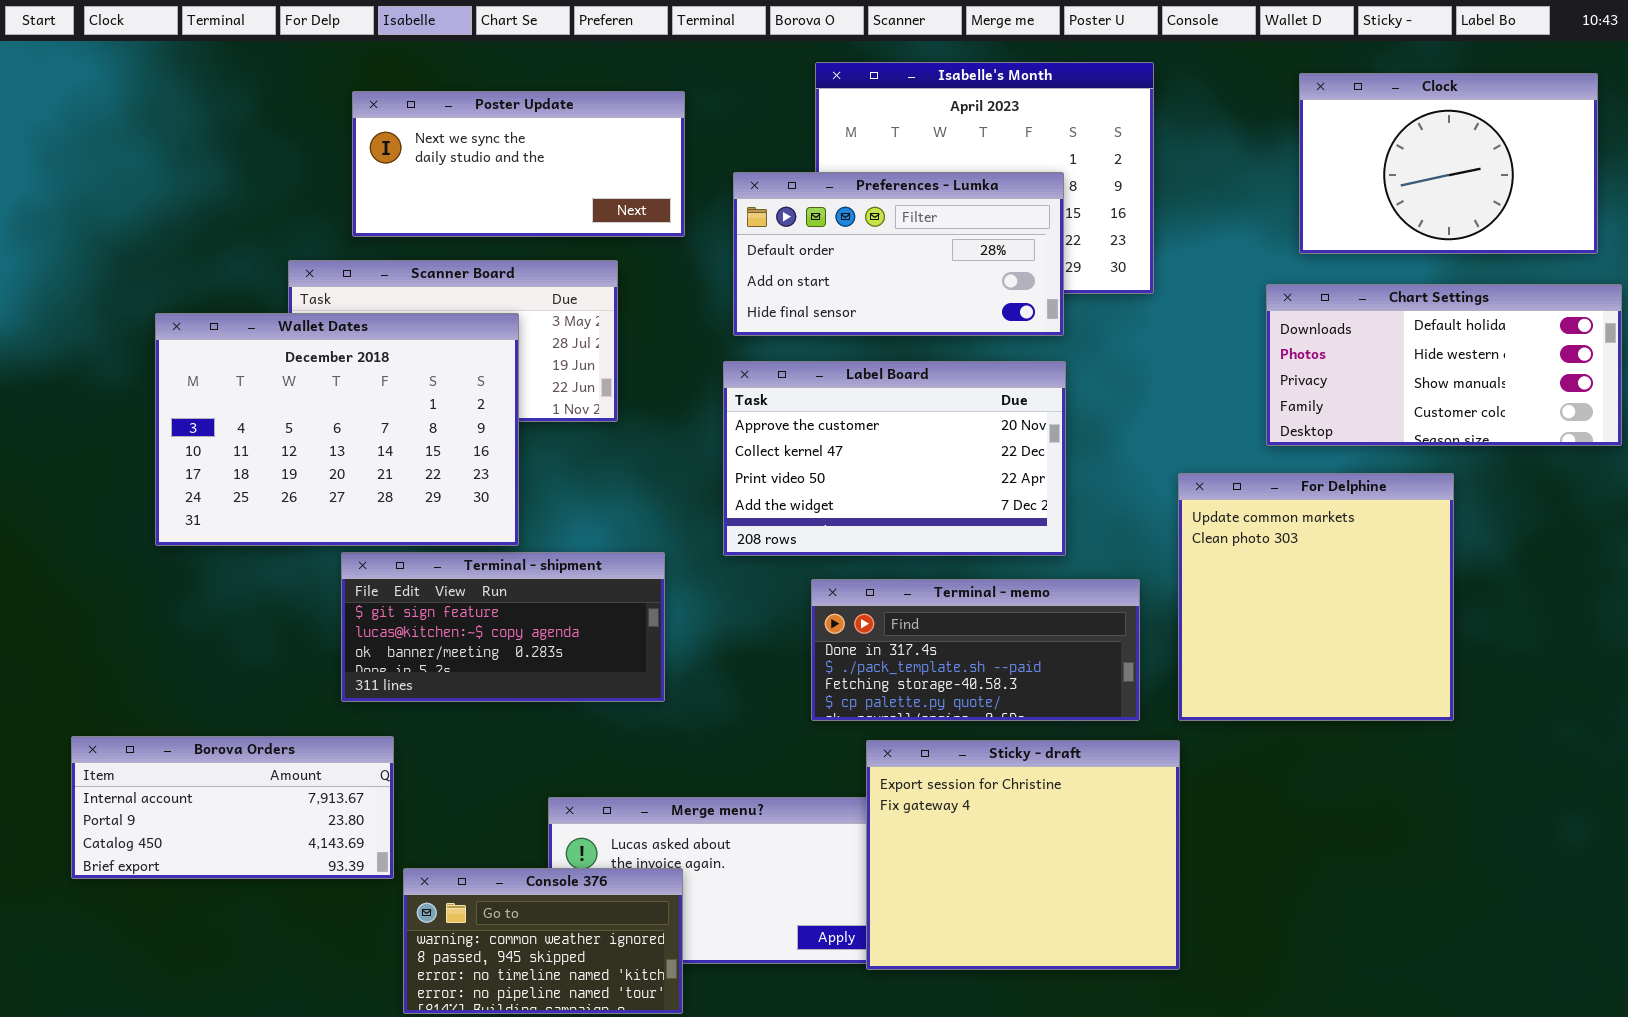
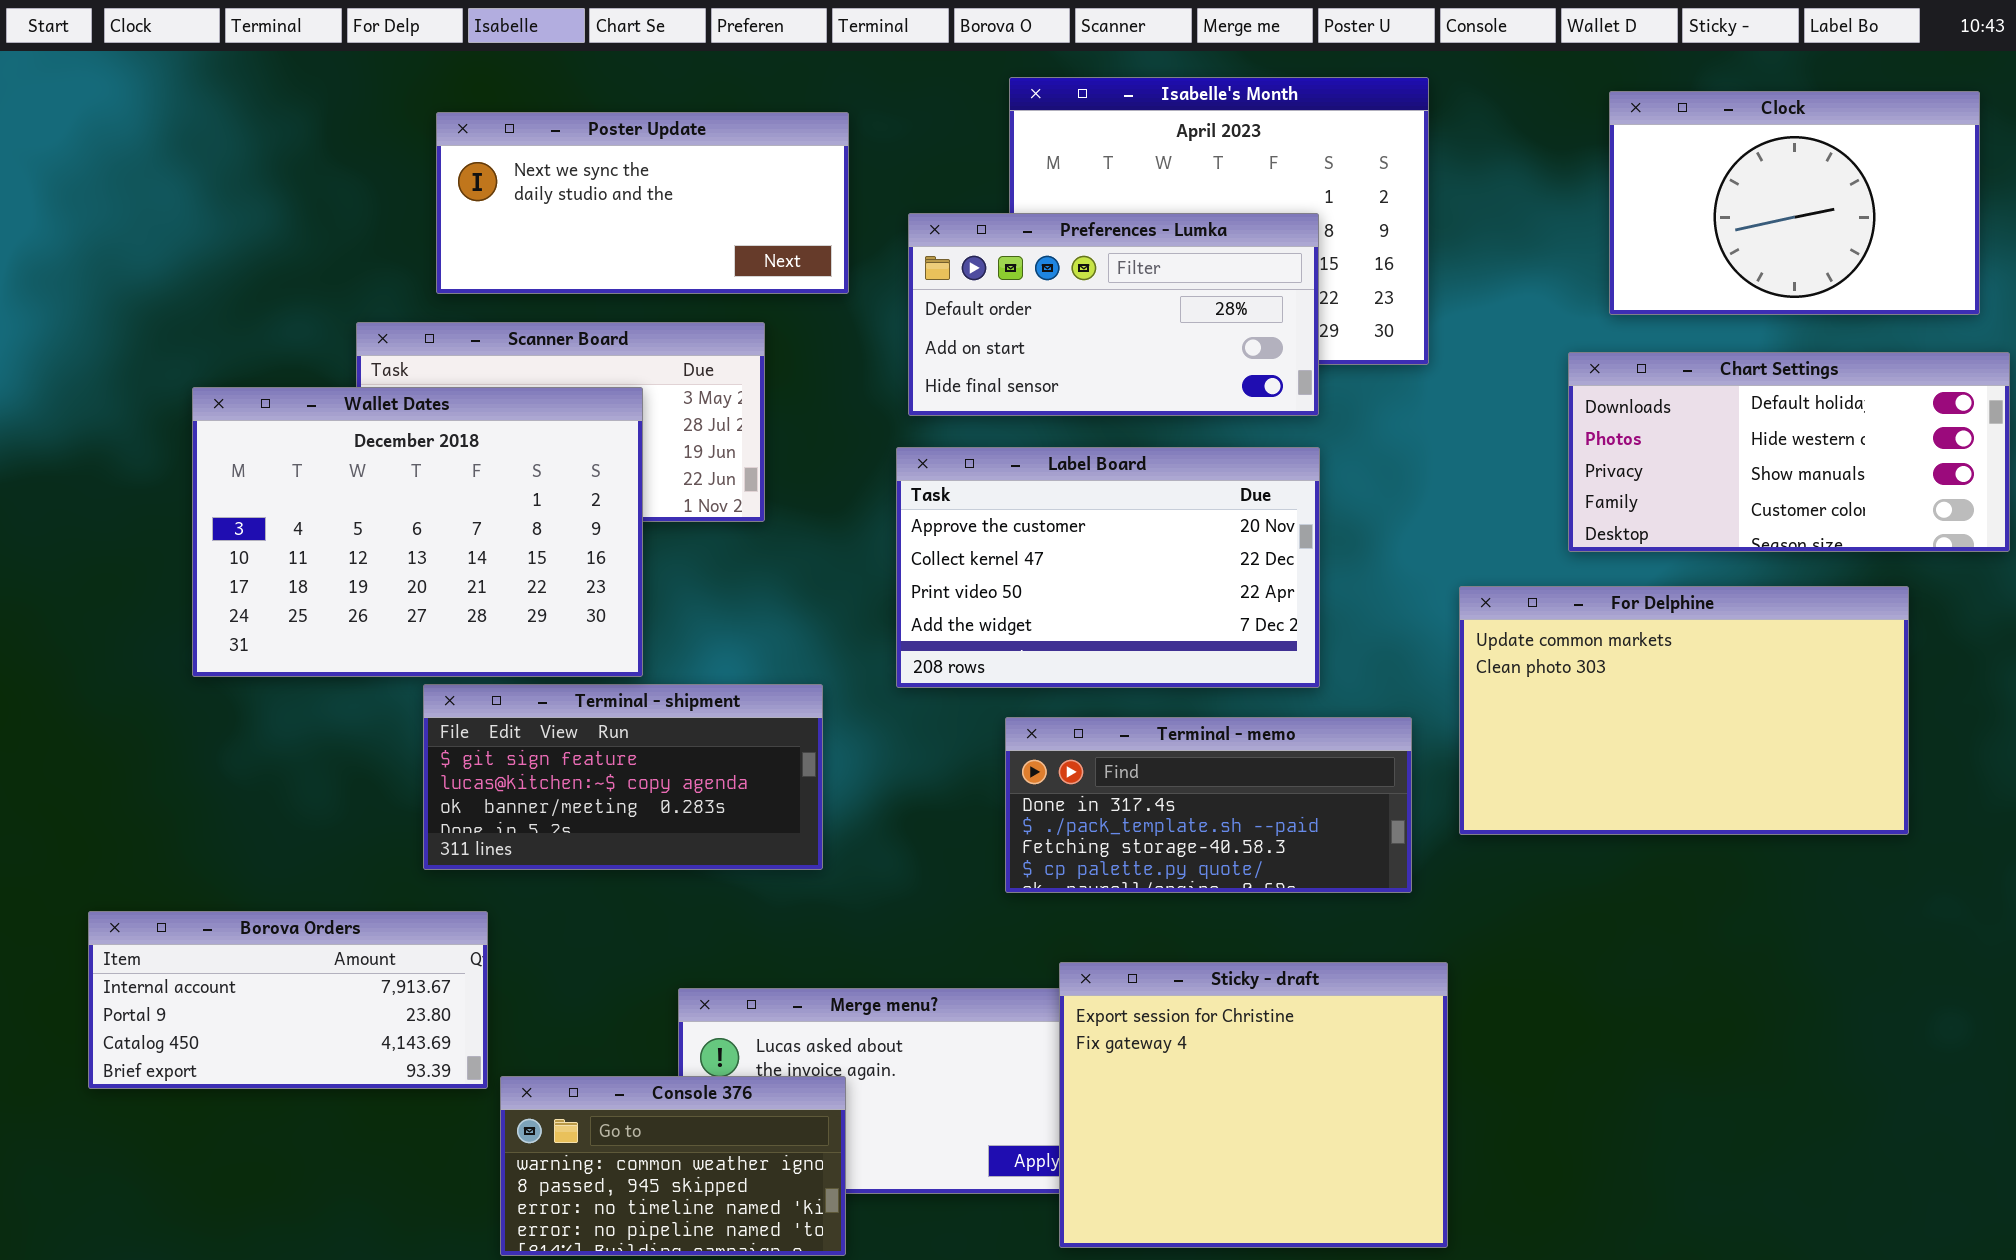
For Delphine: [1178,473,1454,721] -> [1459,586,1909,835], resized
Sticky - draft: [866,740,1180,970] -> [1059,962,1448,1248], moved

